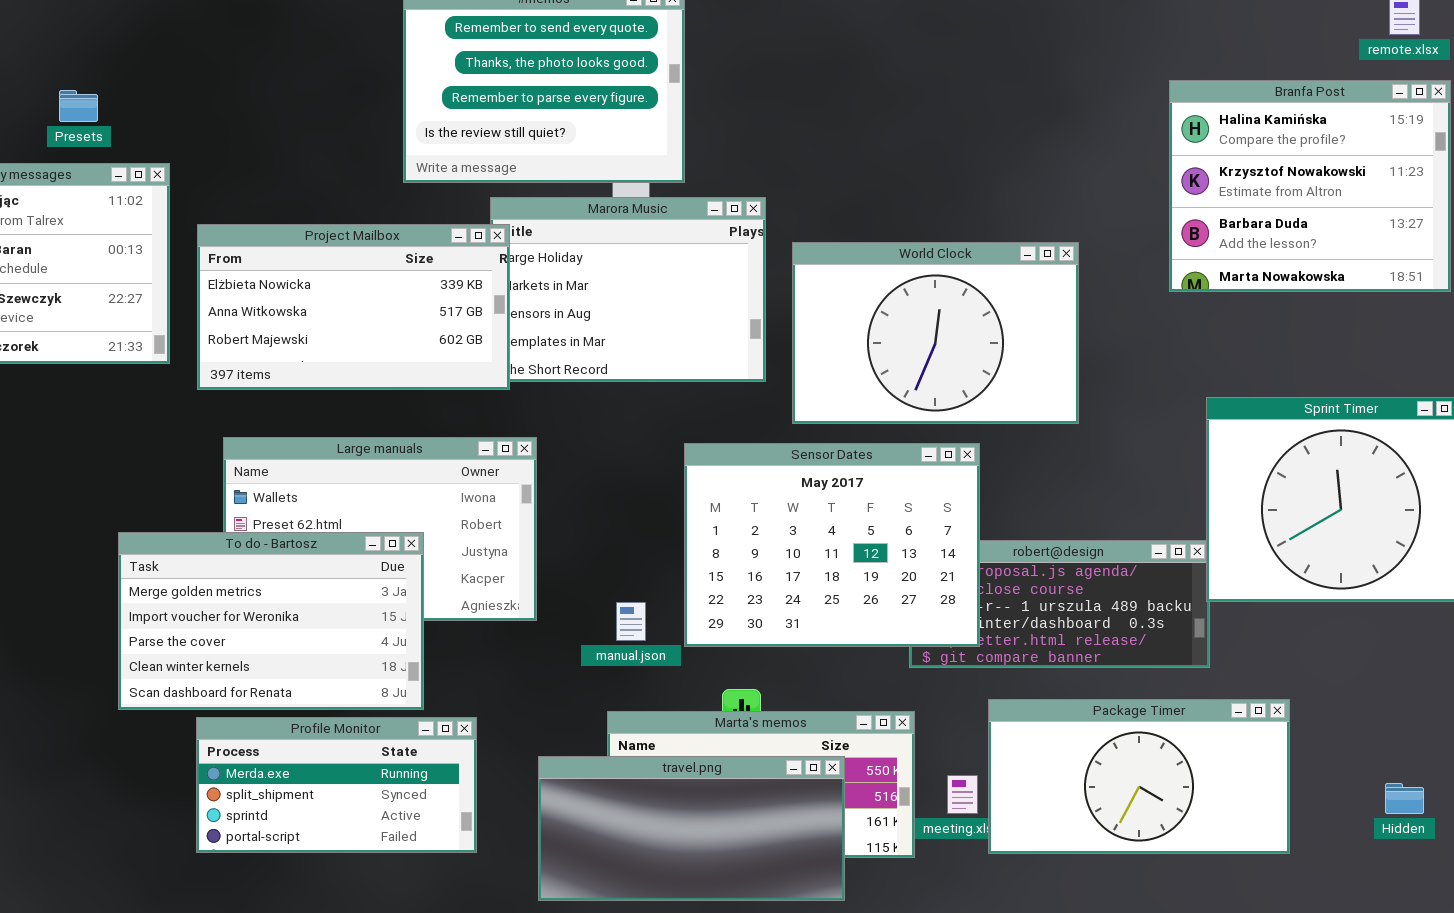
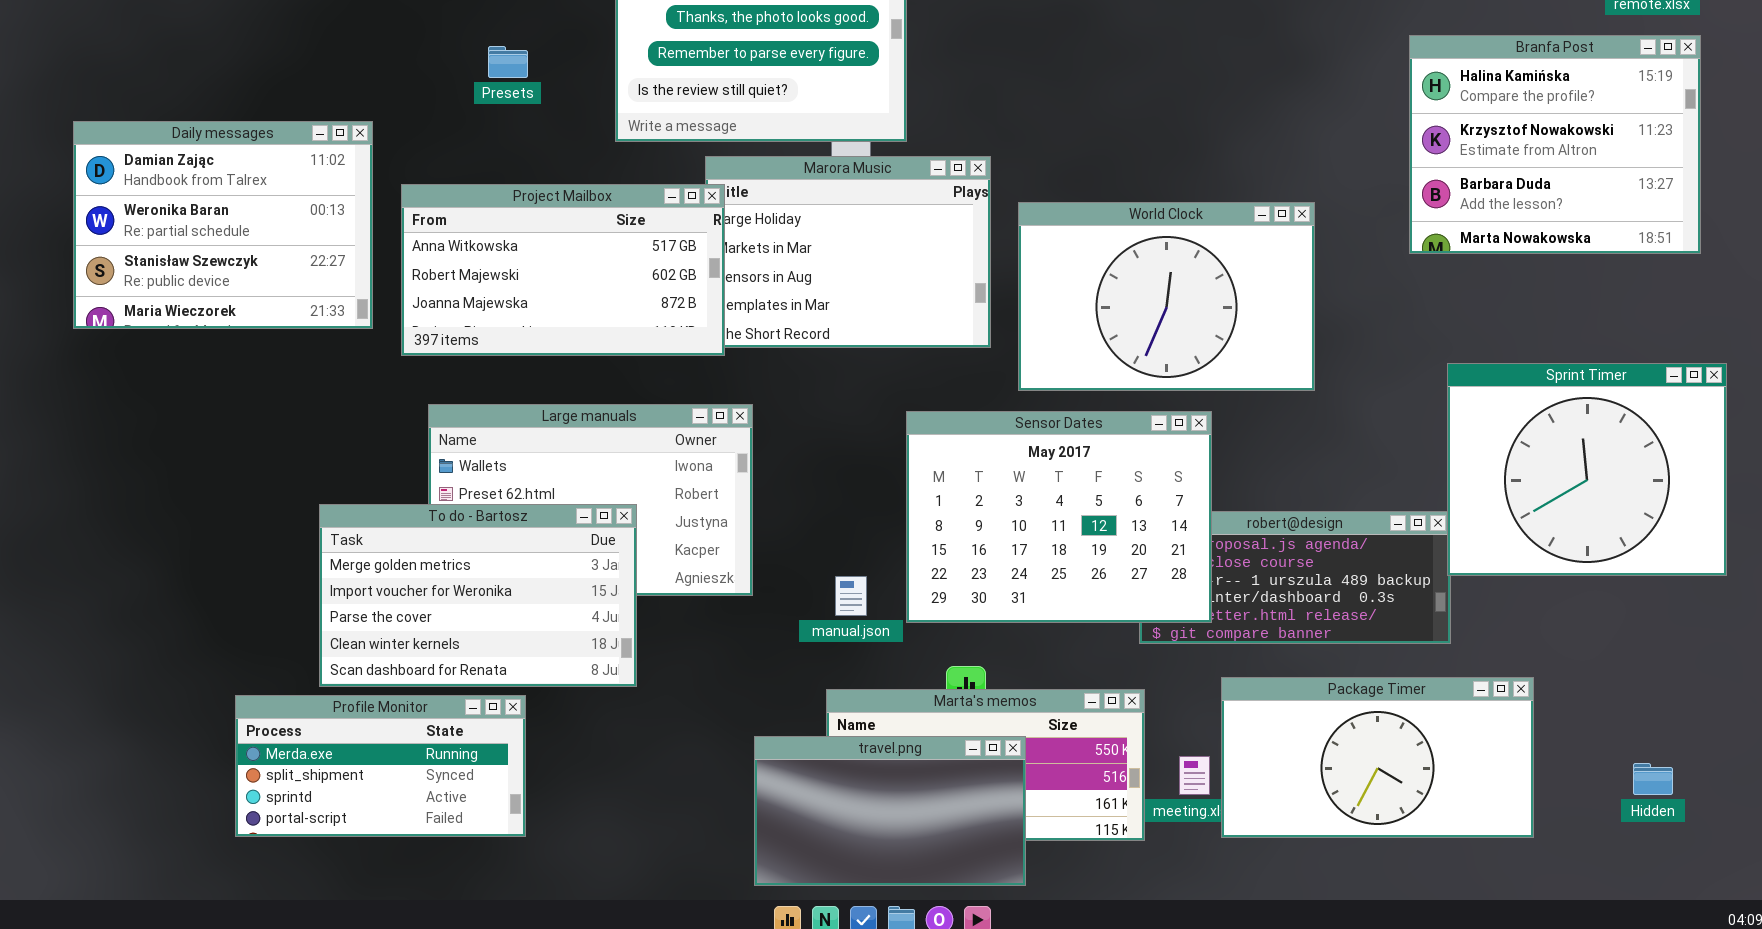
Presets: [59,90,98,122] -> [488,46,528,78], moved
Project Mailbox: [197,224,510,390] -> [401,184,725,356], scrolled down 1 row
Profile Monitor: [196,717,477,853] -> [235,695,526,837], moved
travel.png: [538,756,845,901] -> [754,736,1026,886], resized

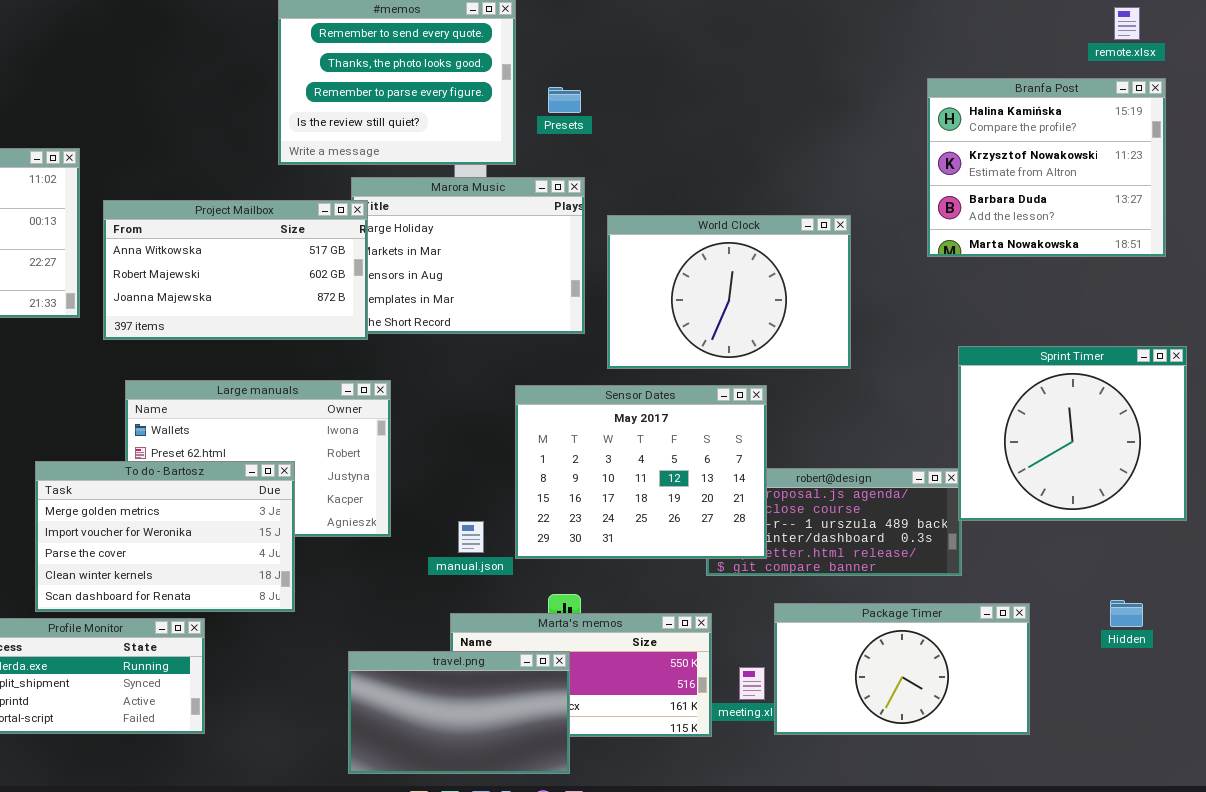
Presets: [488,46,528,78] -> [548,87,581,113], moved
travel.png: [754,736,1026,886] -> [348,651,570,774], moved
Hidden: [1633,763,1673,795] -> [1110,600,1143,627], moved

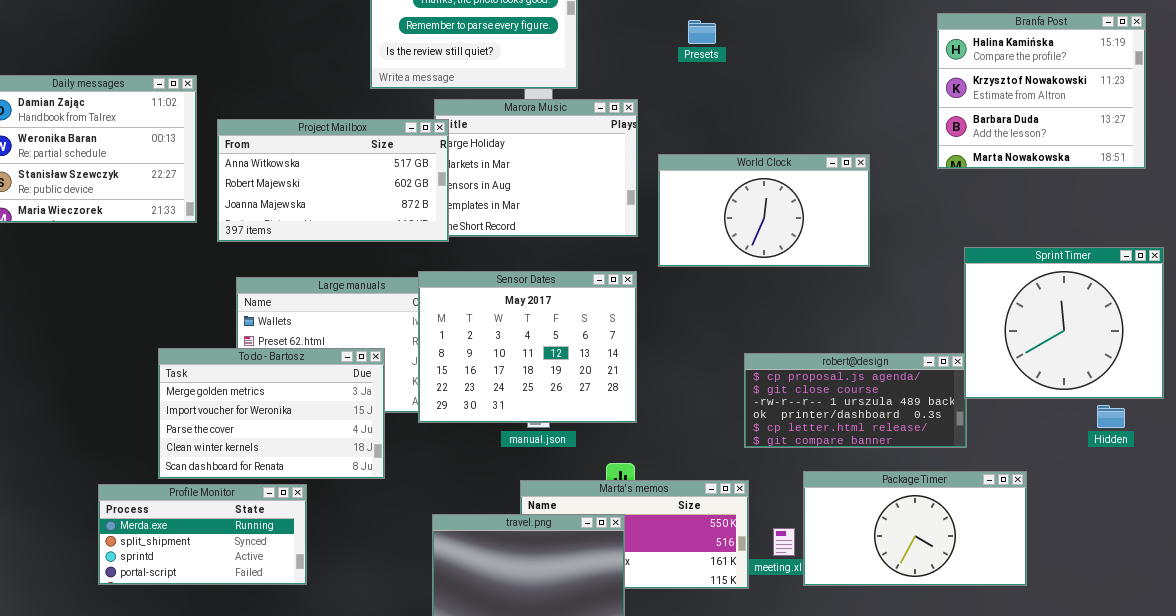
Presets: [548,87,581,113] -> [688,20,716,44], moved
World Clock: [607,215,851,369] -> [658,154,870,267], resized
Sensor Dates: [515,385,767,559] -> [418,271,637,423], moved
Hidden: [1110,600,1143,627] -> [1097,405,1125,428], moved

